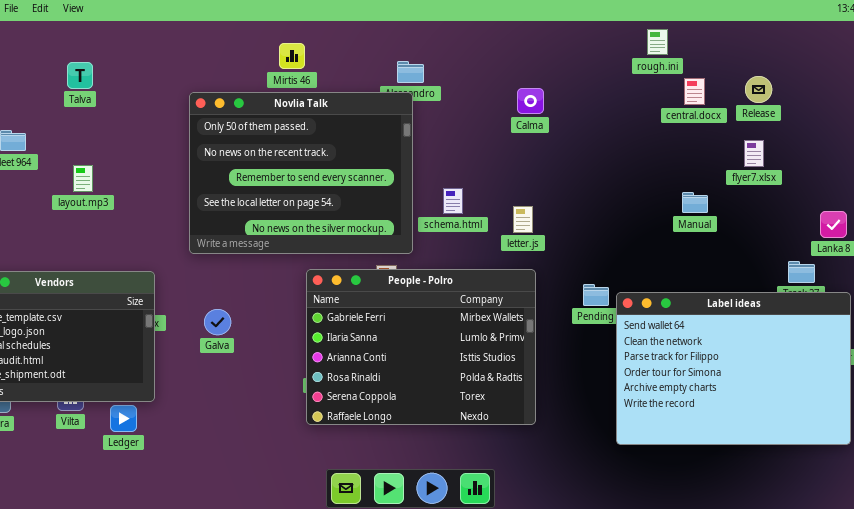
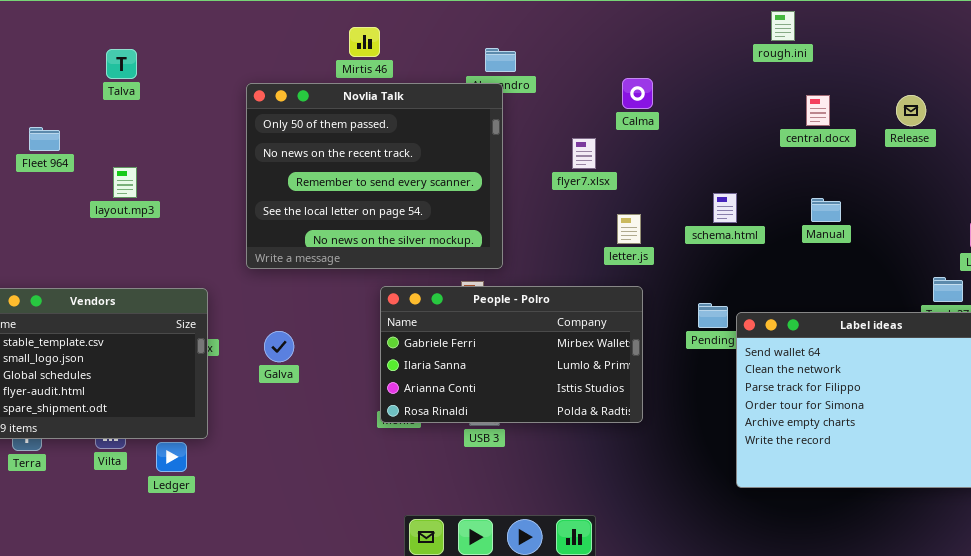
Release: [745,76,772,103] -> [896,95,926,126], moved
central.docx: [684,78,705,105] -> [806,95,830,126], moved
flyer7.xlsx: [744,140,764,167] -> [572,138,596,169], moved
schema.html: [443,188,463,214] -> [713,193,737,223], moved
People - Polro: [306,269,536,425] -> [380,286,643,423], resized

